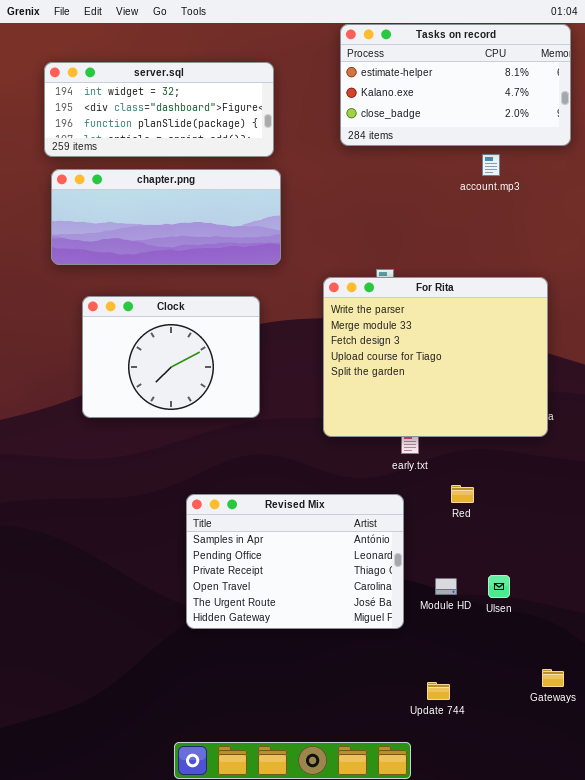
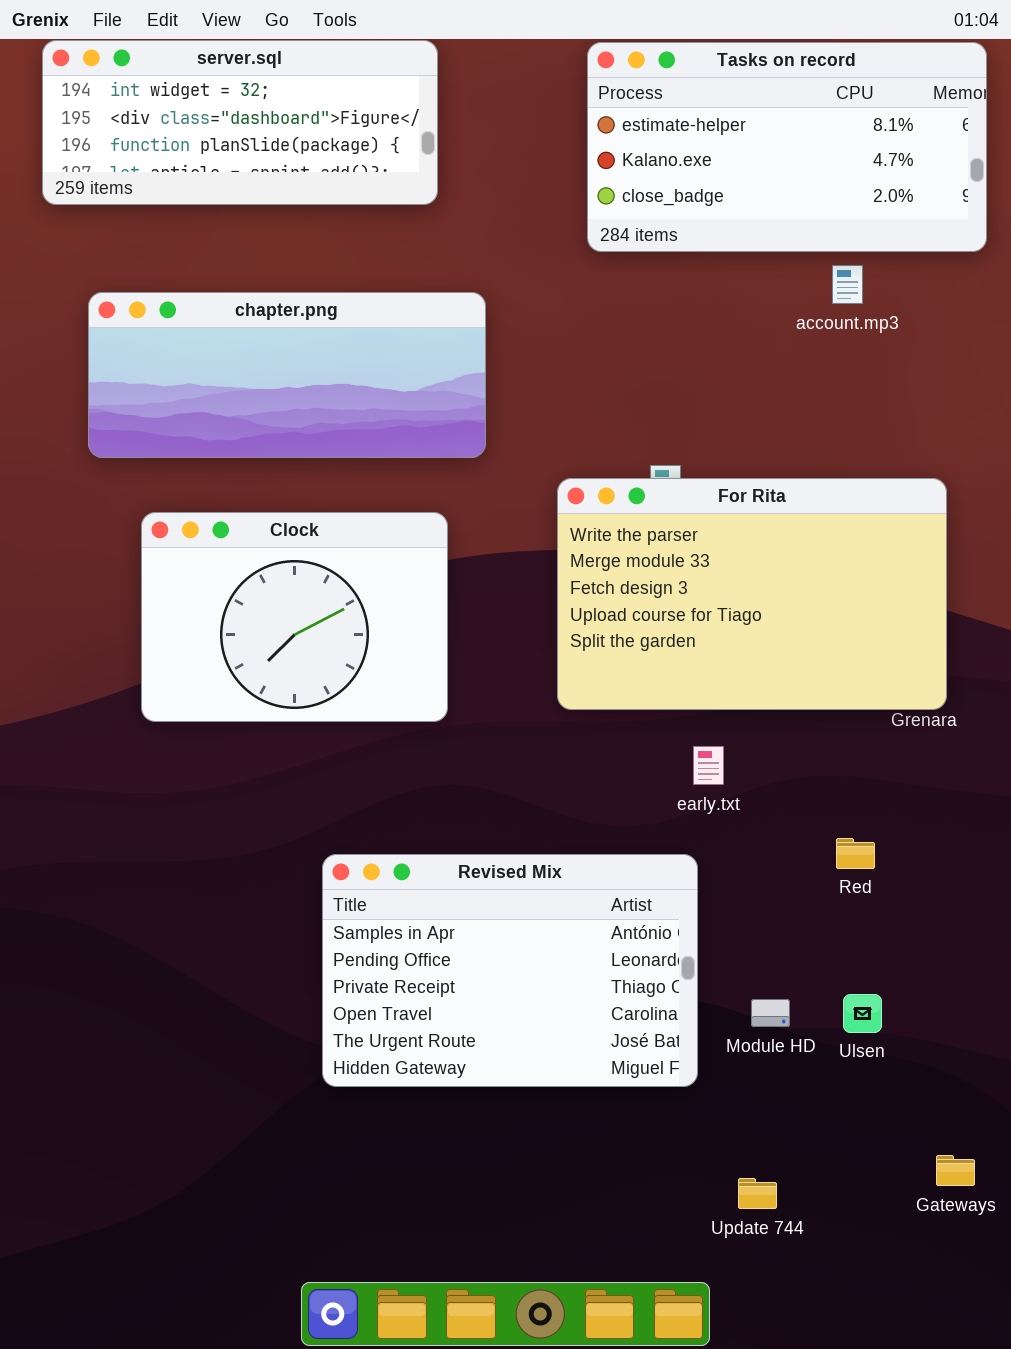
server.sql: [44,62,274,157] -> [42,40,438,205], moved
For Rita: [323,277,548,437] -> [557,478,947,710], resized
Red: [451,485,474,503] -> [836,838,875,869], moved

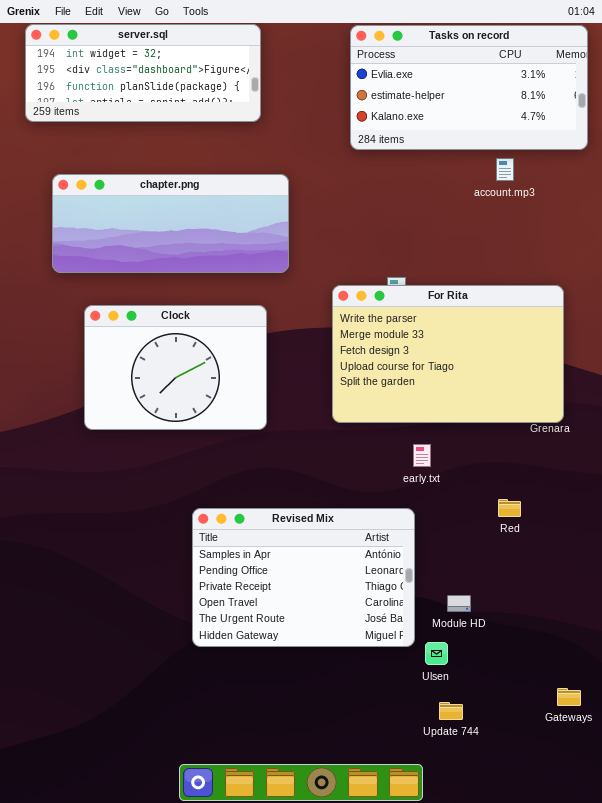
Tasks on record: [587,42,987,252] -> [350,25,588,150], scrolled up 1 row
Ulsen: [843,994,882,1033] -> [425,642,448,665], moved

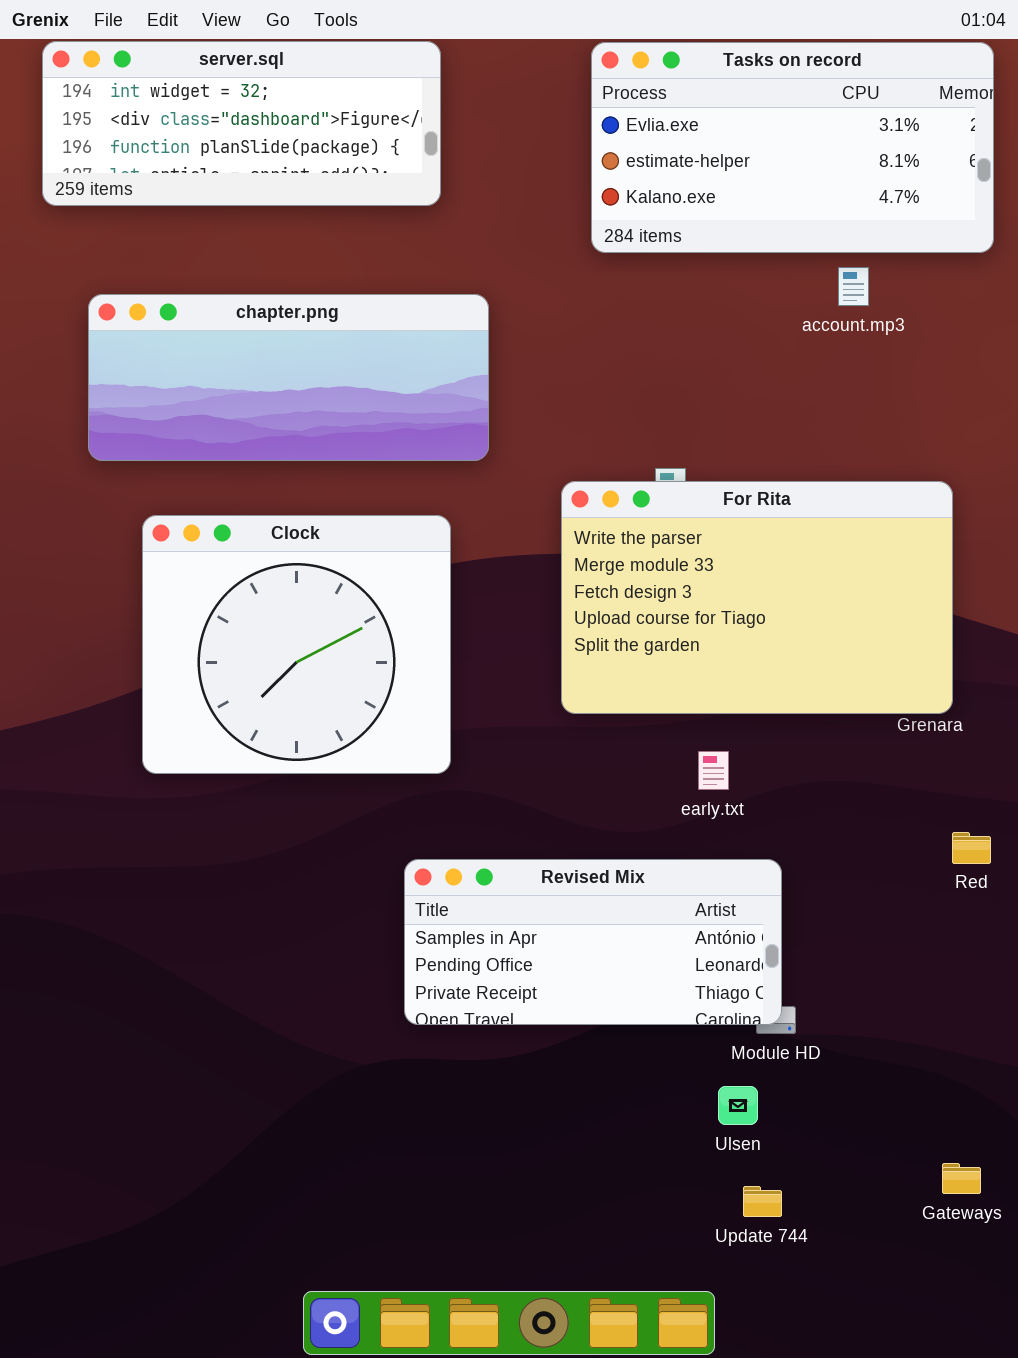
Clock: [84,305,267,430] -> [142,515,451,774], resized
Red: [498,499,521,517] -> [952,832,991,864], moved
Revised Mix: [192,508,415,647] -> [404,859,782,1025], moved, resized

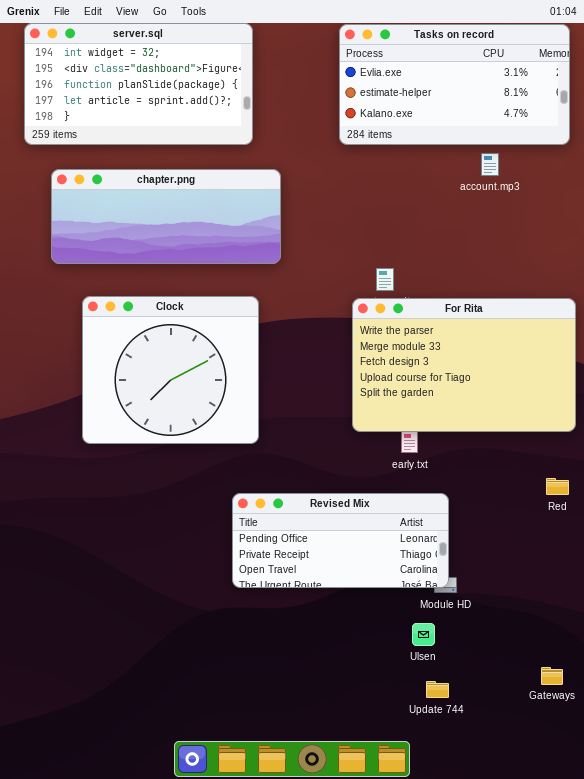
server.sql: [42,41,441,206] -> [24,23,253,145], resized
For Rita: [561,481,953,714] -> [352,298,576,432], moved
Revised Mix: [404,859,782,1025] -> [232,493,449,588], scrolled down 1 row

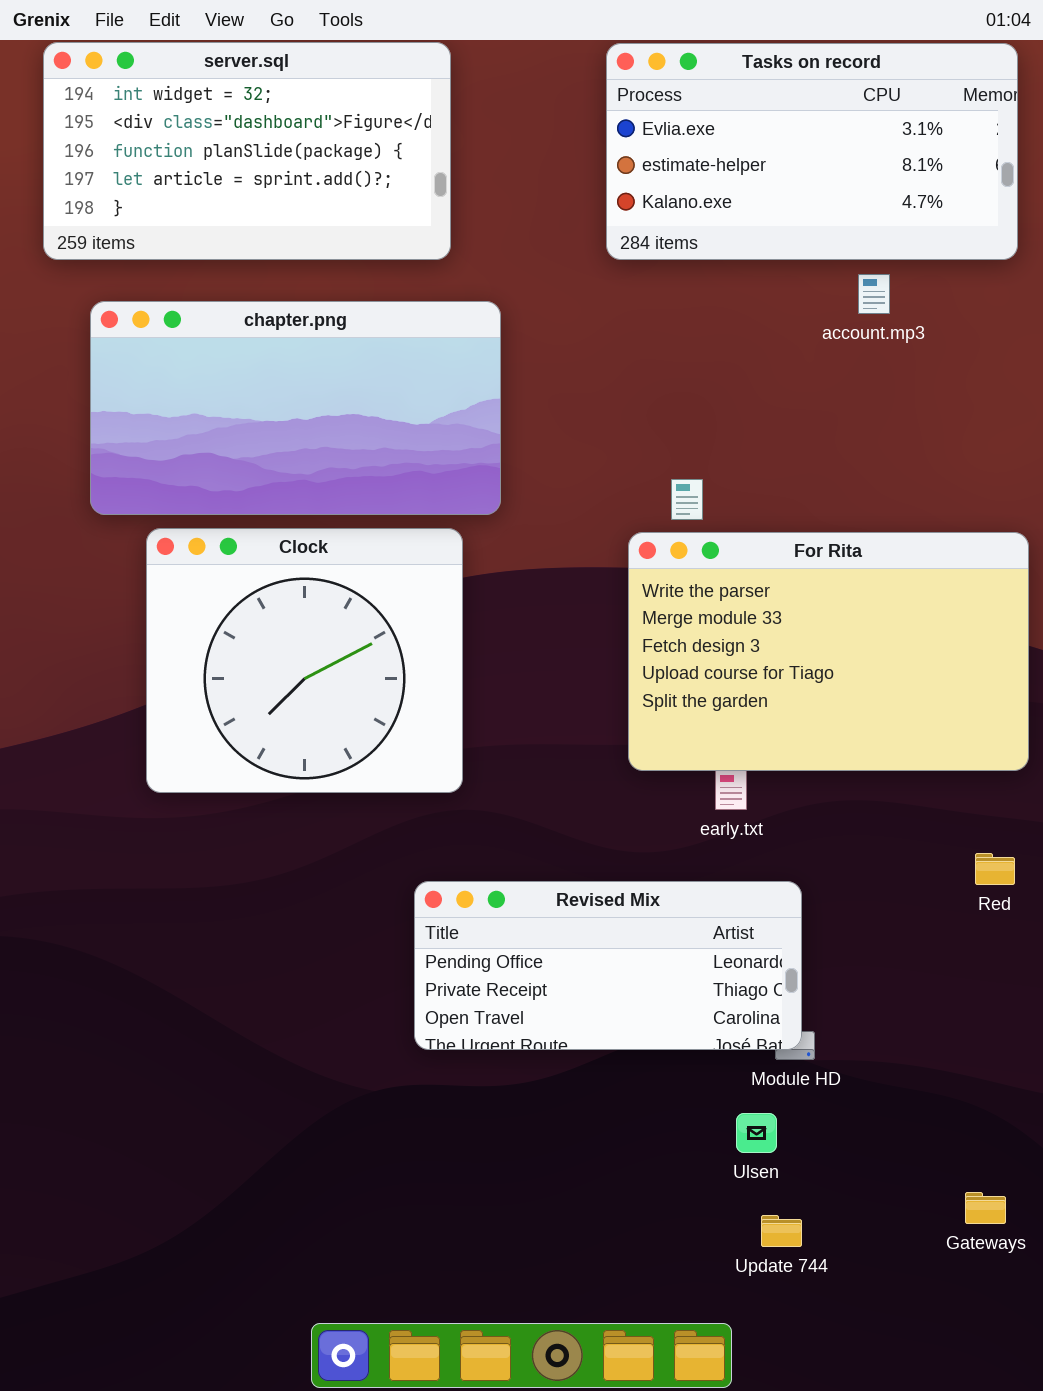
chapter.png: [51,169,281,264] -> [90,301,501,515], resized

